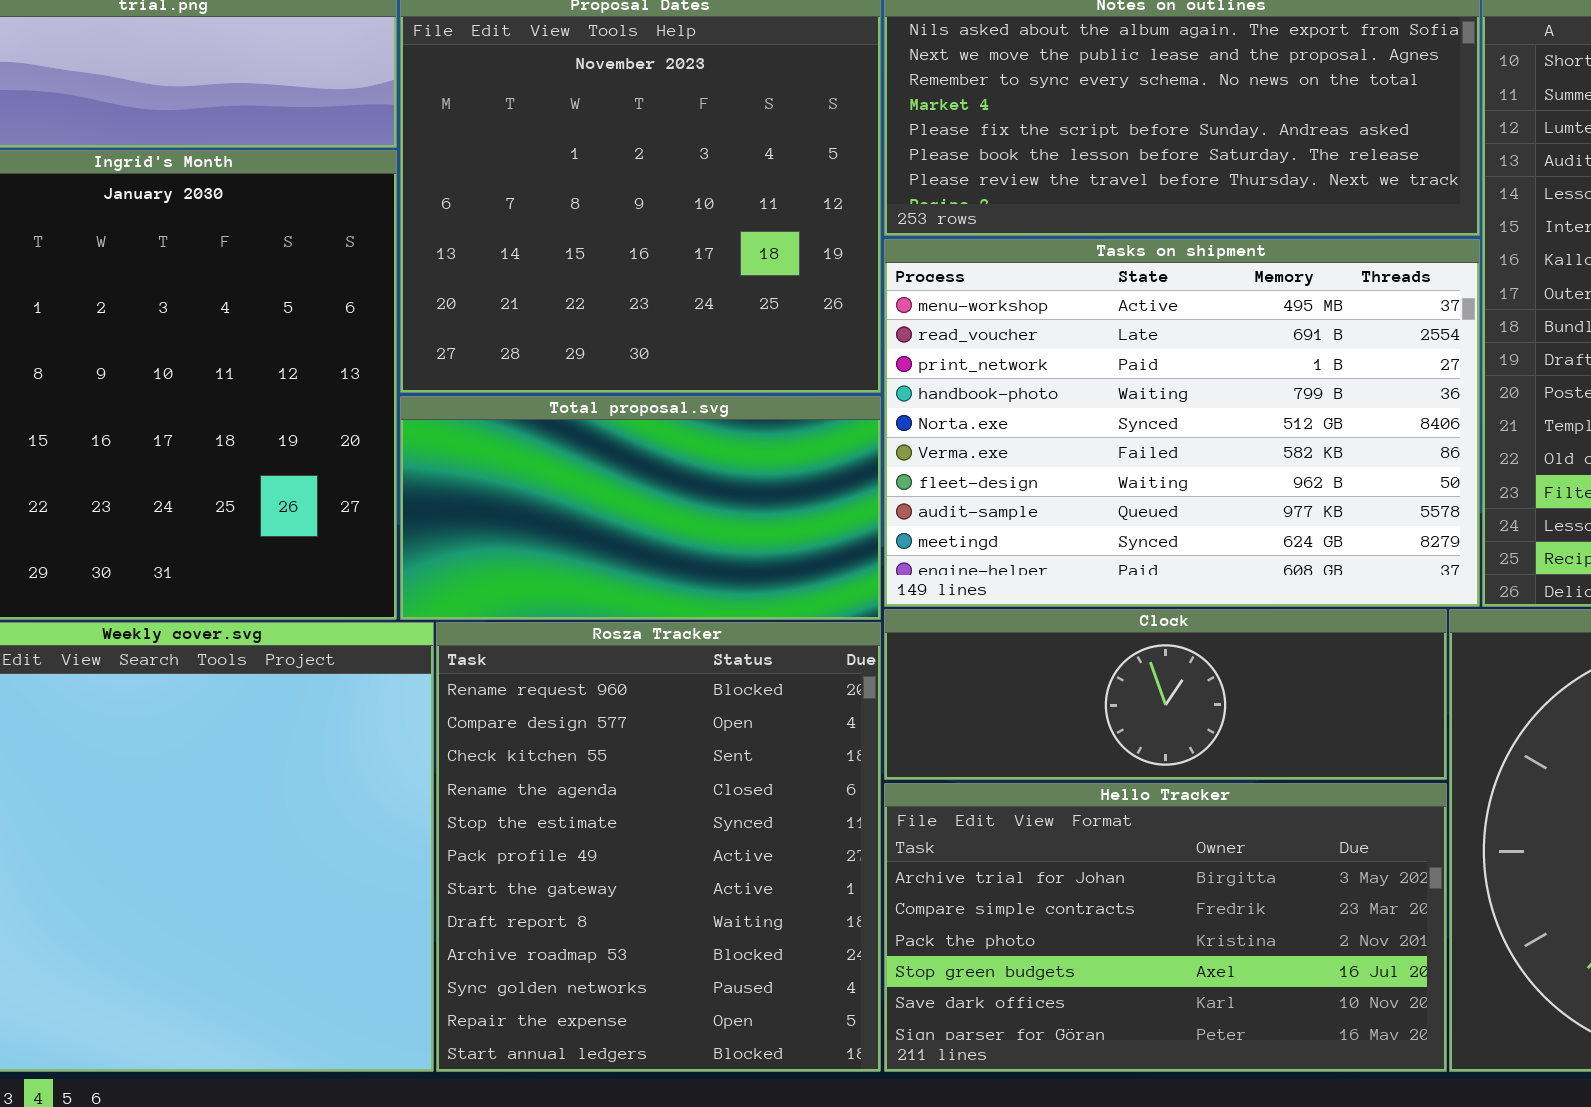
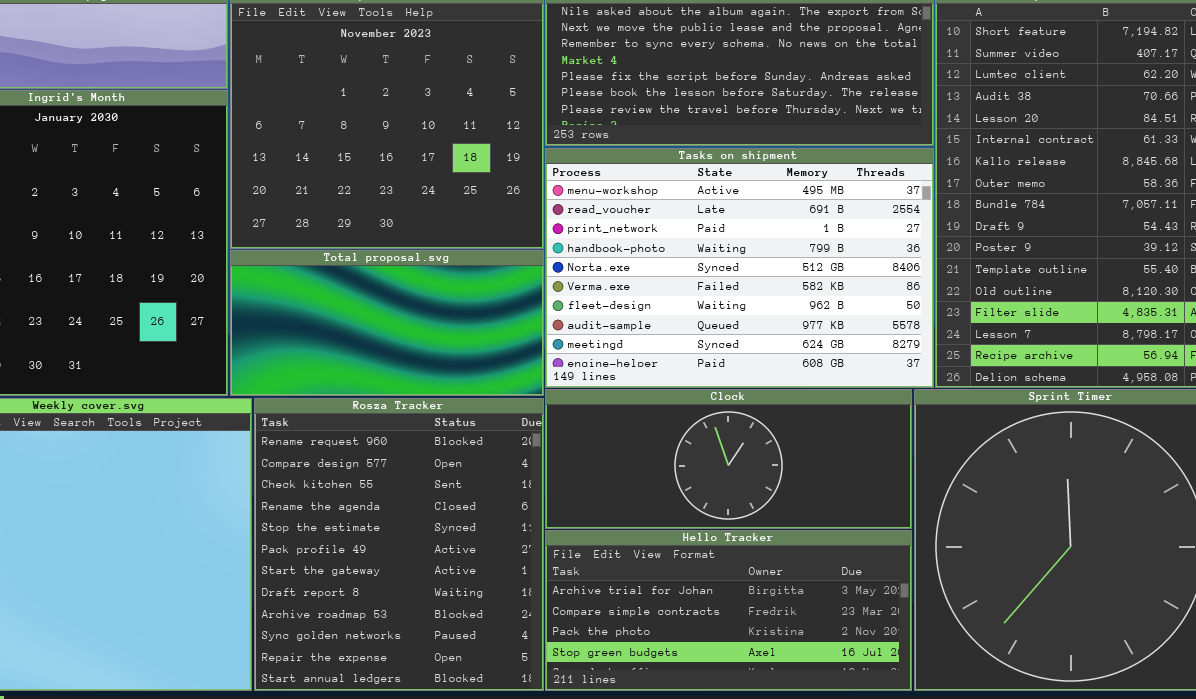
Clock: [884,609,1447,780] -> [545,389,912,529], resized
Hello Tracker: [884,783,1447,1072] -> [545,530,912,691], resized

